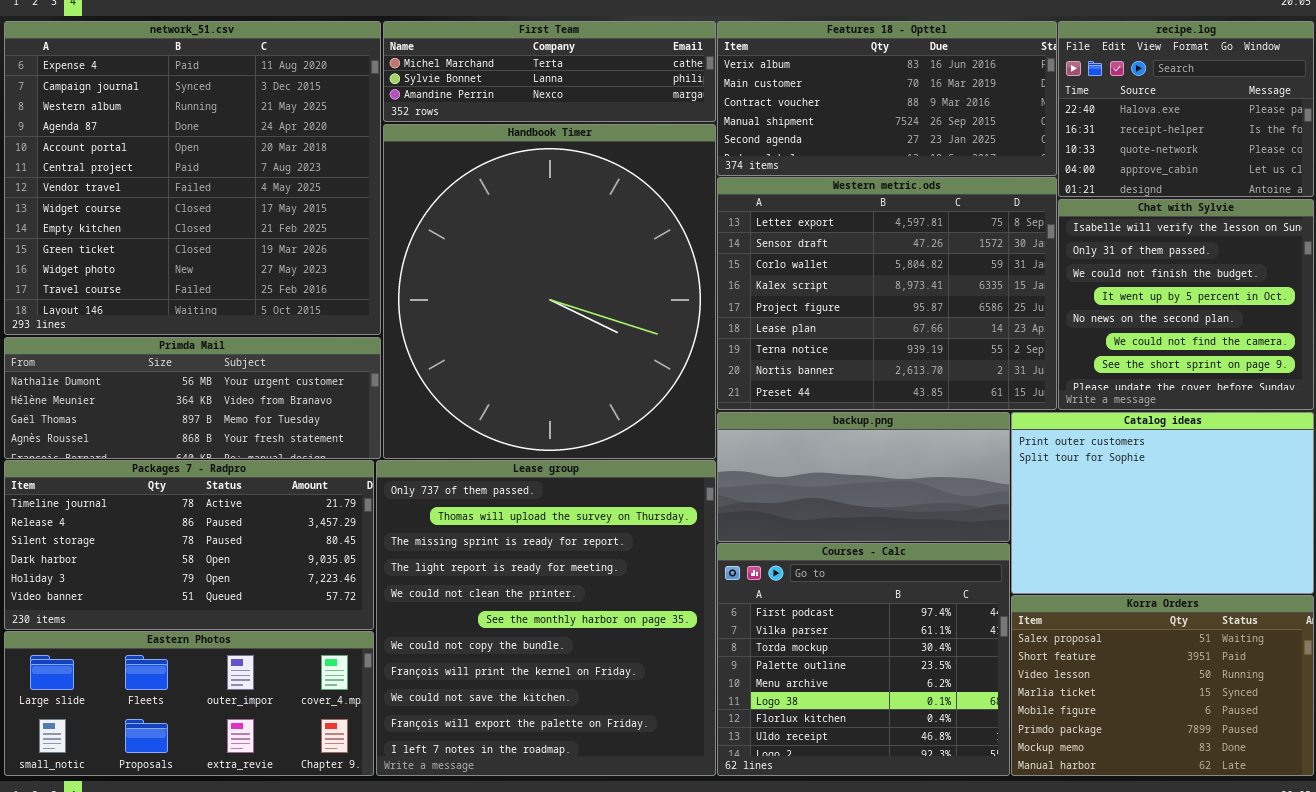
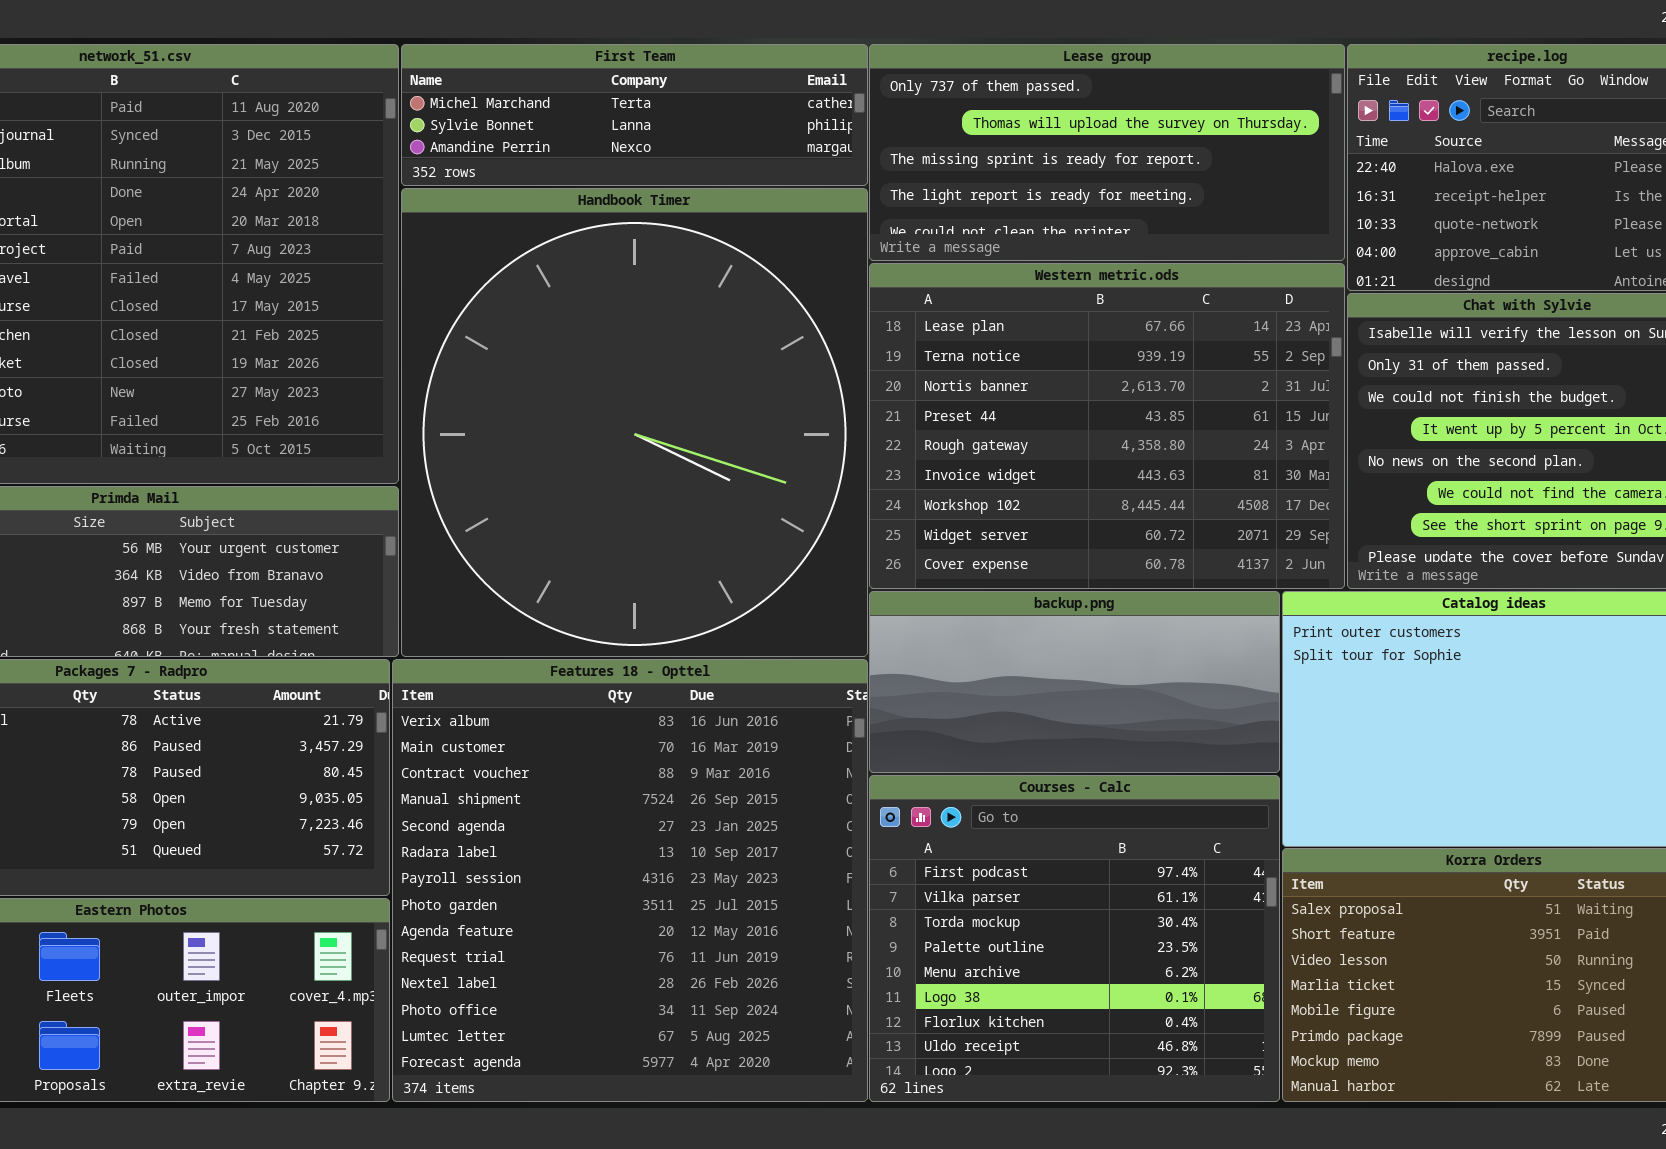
Features 18 - Opttel: [717,21,1057,176] -> [392,659,868,1102], moved, resized
Western metric.ods: [717,177,1057,410] -> [869,263,1345,589], scrolled down 5 rows
Lease group: [376,460,716,776] -> [869,44,1345,261], moved, resized

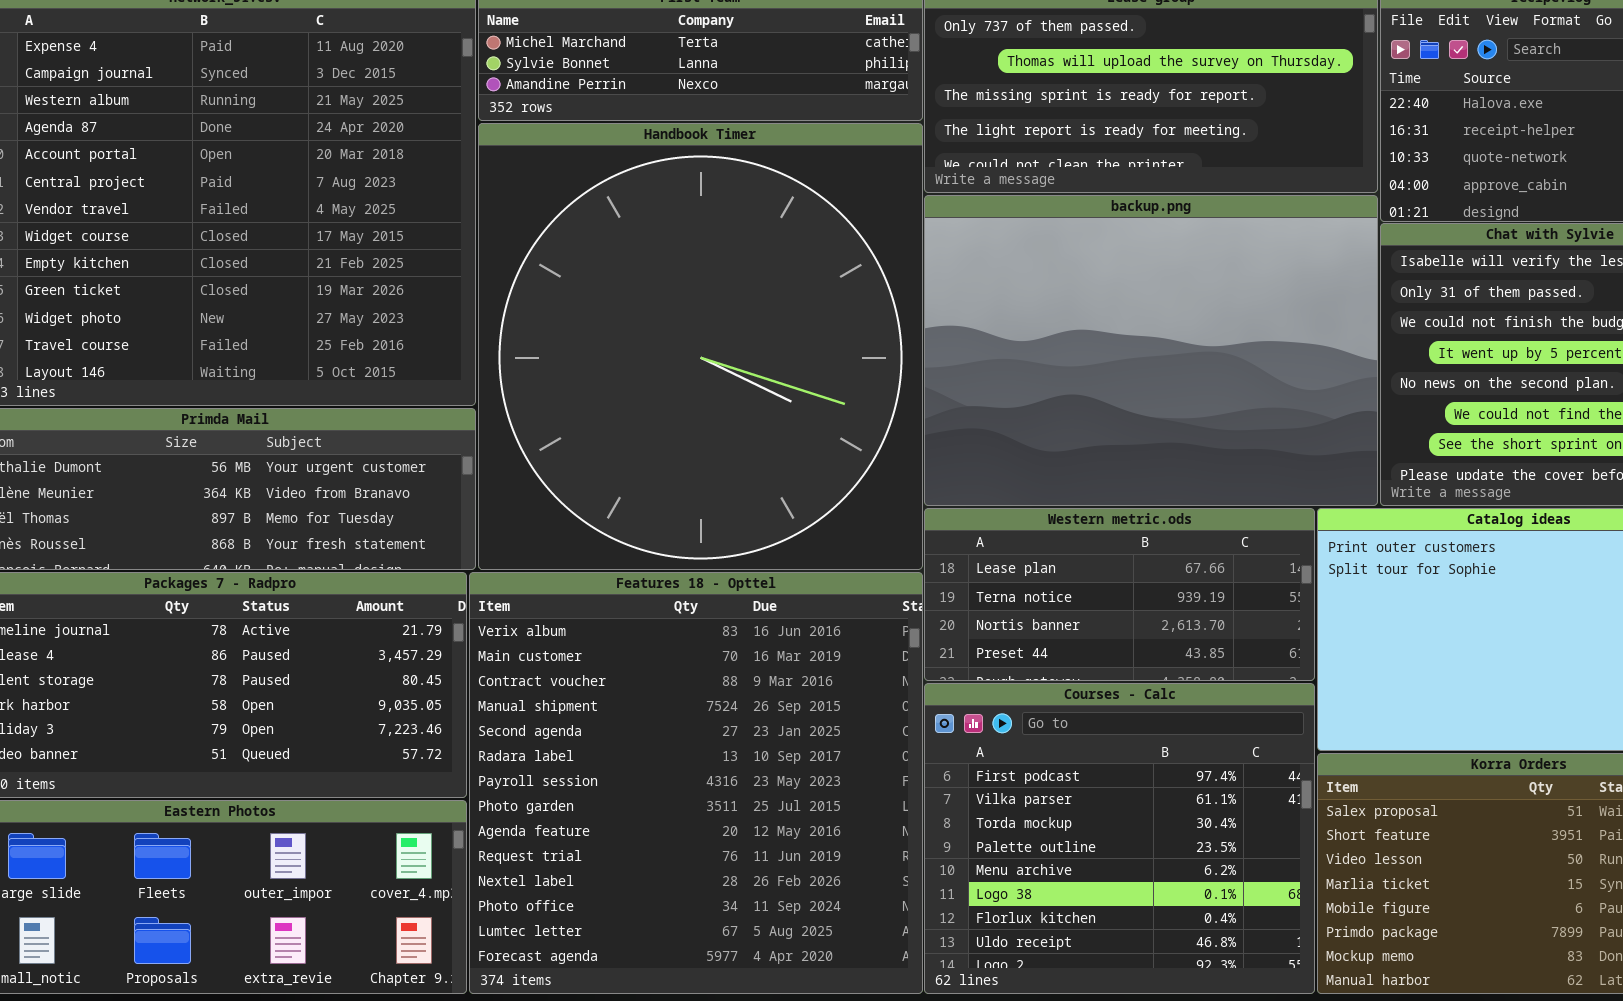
Western metric.ods: [869,263,1345,589] -> [924,508,1315,681], moved, resized
backup.png: [869,591,1280,773] -> [924,195,1378,506], moved, resized

